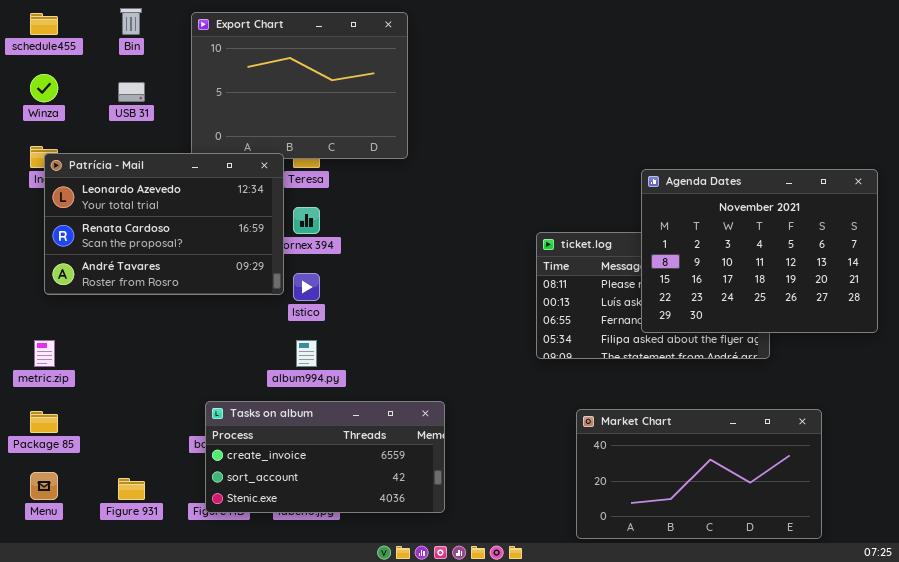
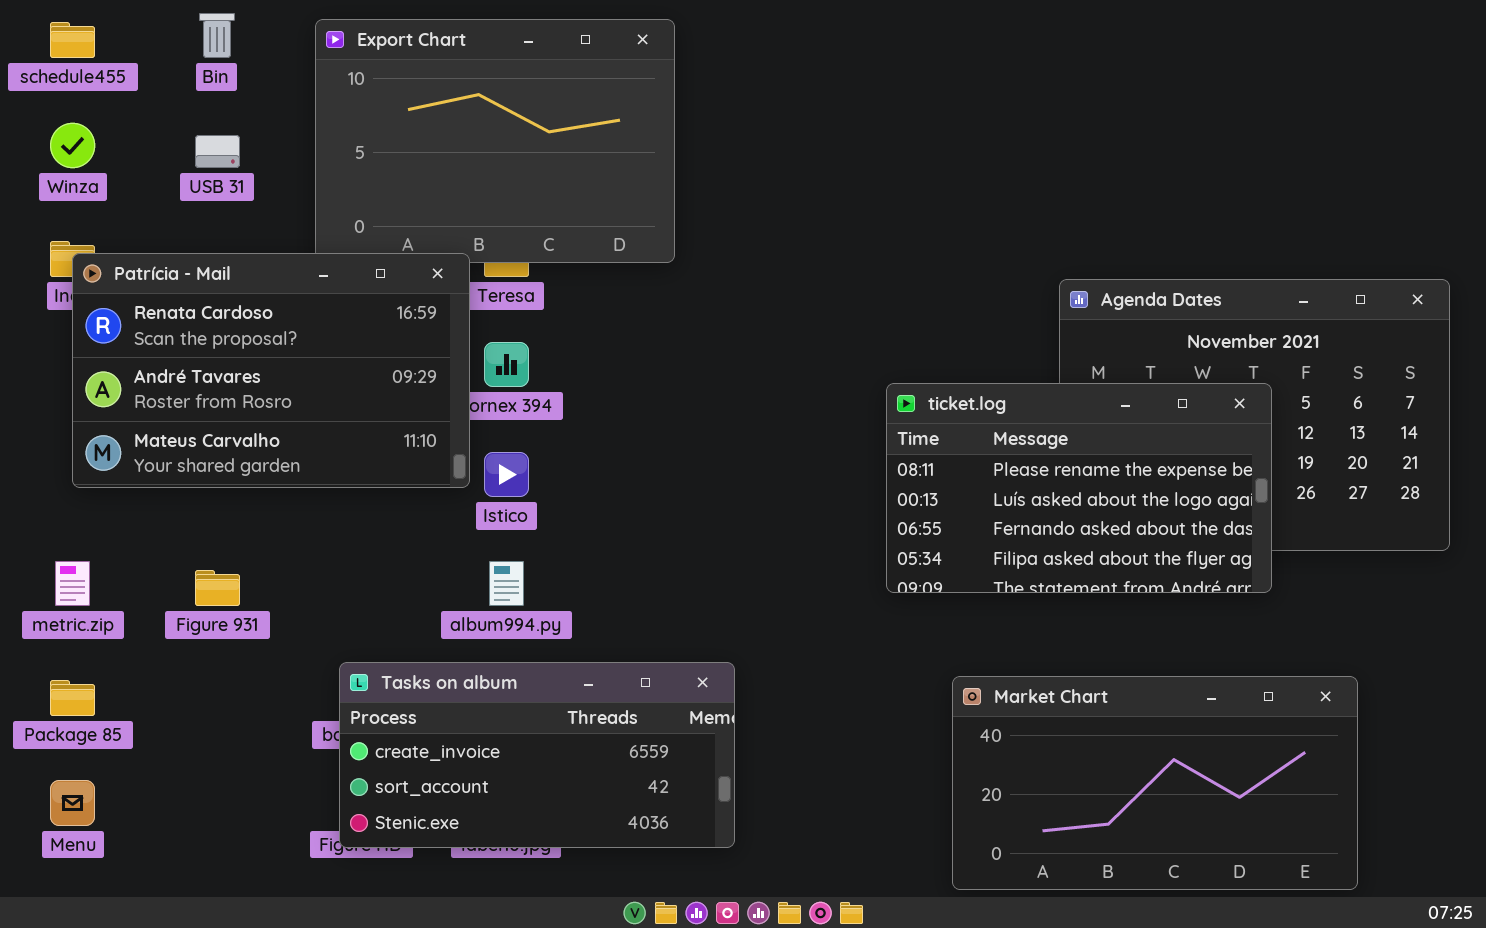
Patrícia - Mail: [44,153,284,295] -> [72,253,470,488], scrolled down 1 row
ticket.log: [536,232,770,359] -> [886,383,1272,593], raised
Figure 931: [118,478,145,500] -> [195,570,240,606], moved

